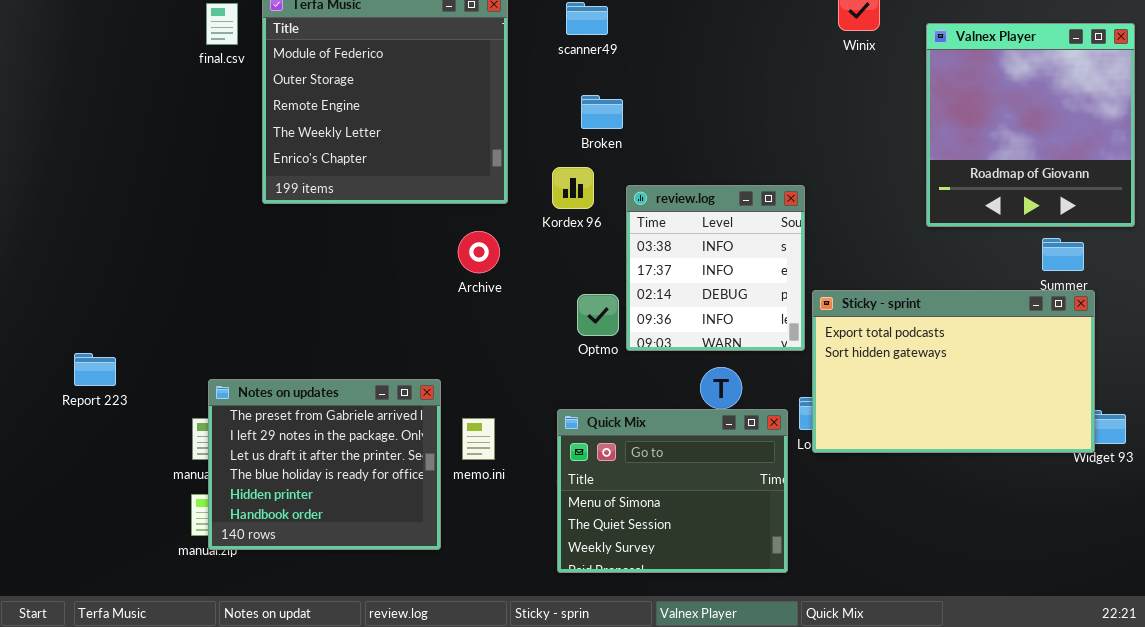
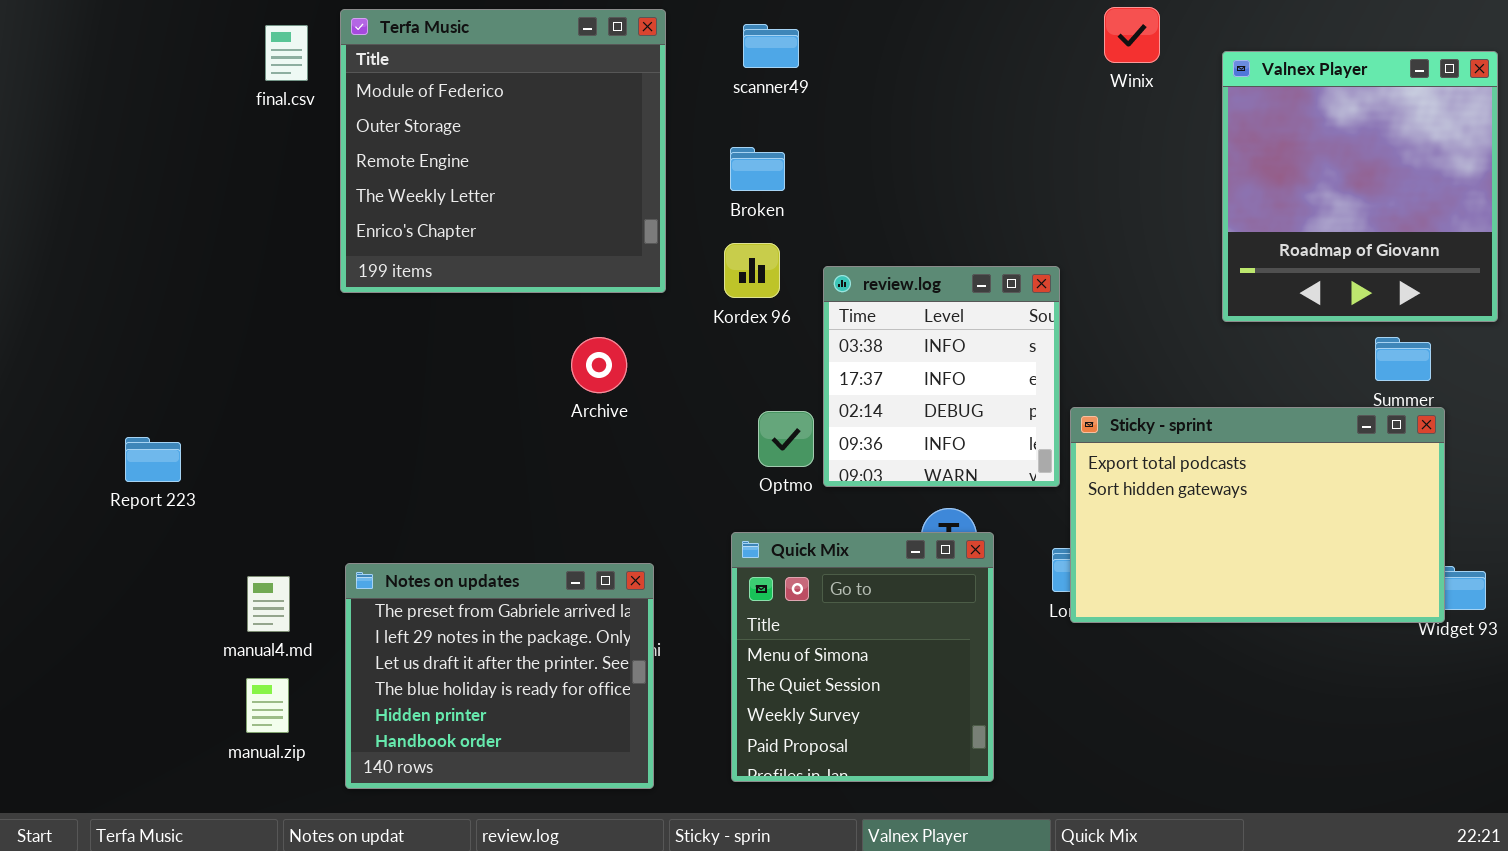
Broken: [581,95,623,129] -> [730,147,785,191], moved
Archive: [458,231,500,273] -> [571,337,627,393], moved
Report 223: [74,353,116,386] -> [125,437,181,482], moved
Notes on updates: [208,379,441,550] -> [345,563,654,789], moved
Quick Mix: [557,409,788,573] -> [731,532,994,782], resized

